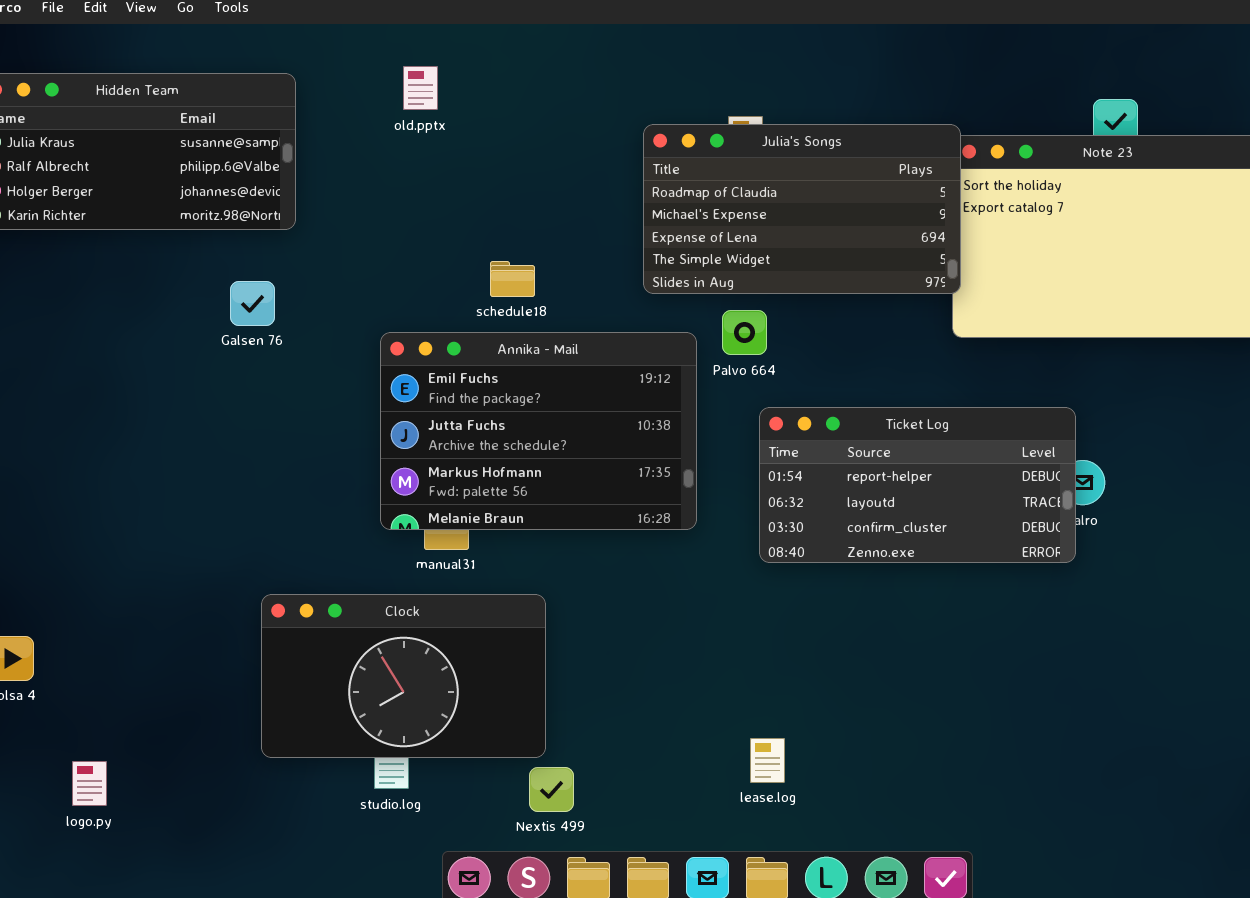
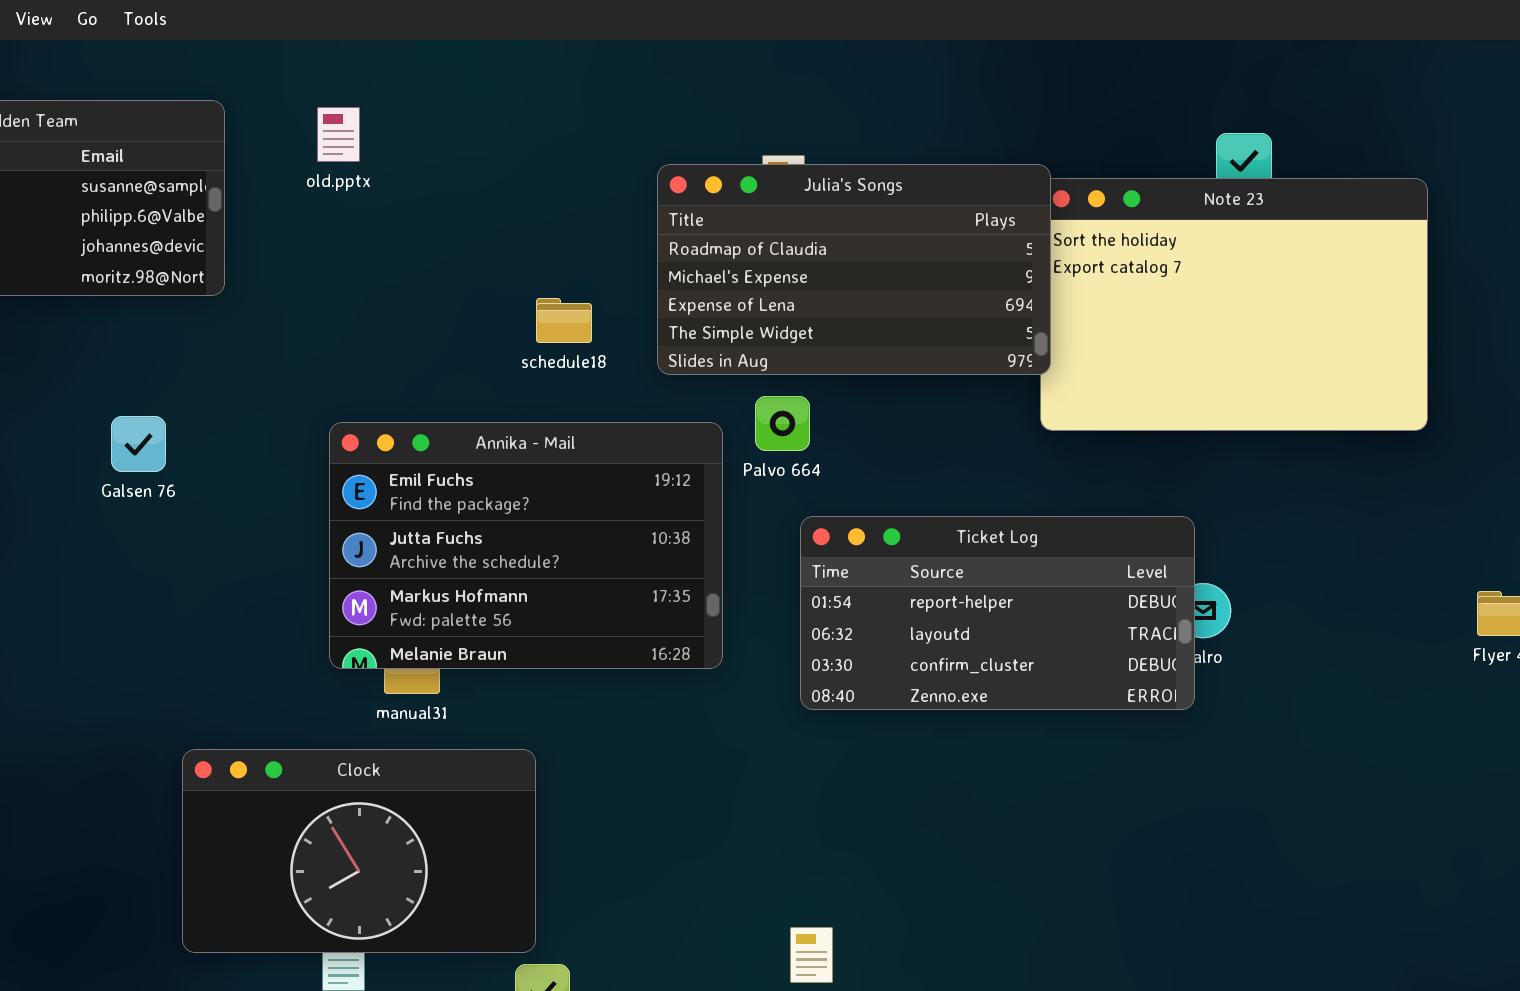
old.pptx: [403,66,438,110] -> [317,107,360,162], moved
schedule18: [490,261,535,297] -> [536,298,592,343], moved
Galsen 76: [230,281,275,326] -> [111,416,166,472], moved

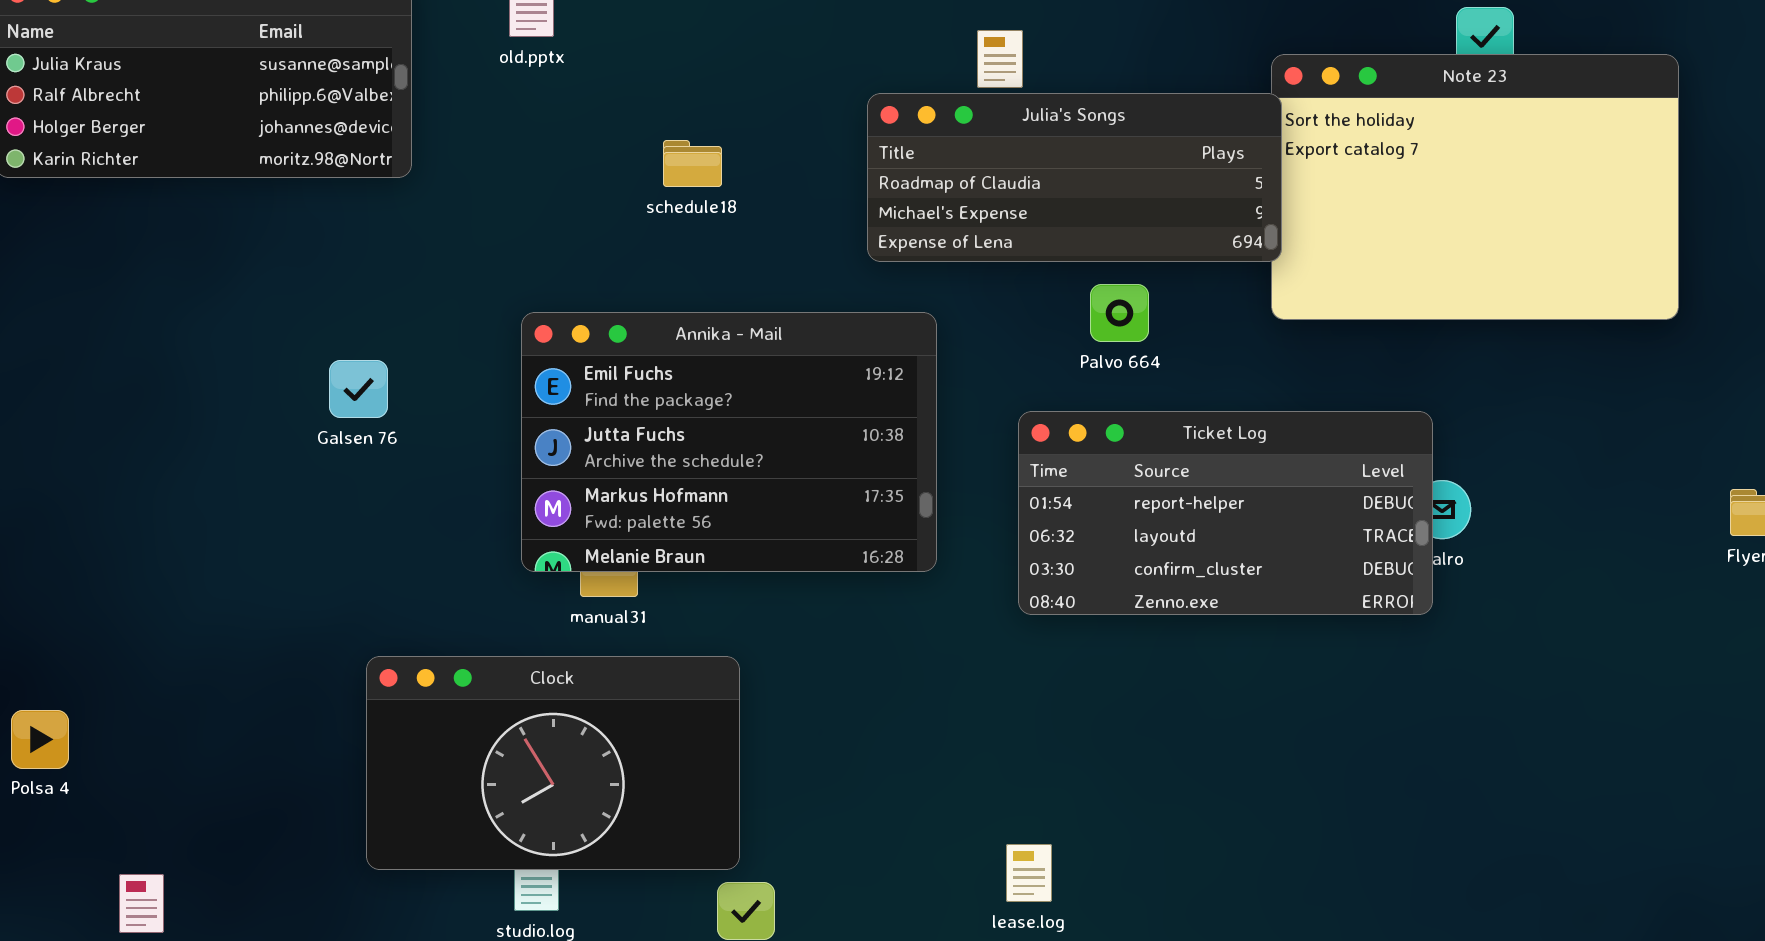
Julia's Songs: [657,164,1051,375] -> [867,93,1282,262], resized
schedule18: [536,298,592,343] -> [663,140,722,187], moved
Palvo 664: [755,396,810,451] -> [1090,284,1149,342], moved
Galsen 76: [111,416,166,472] -> [329,360,388,418], moved

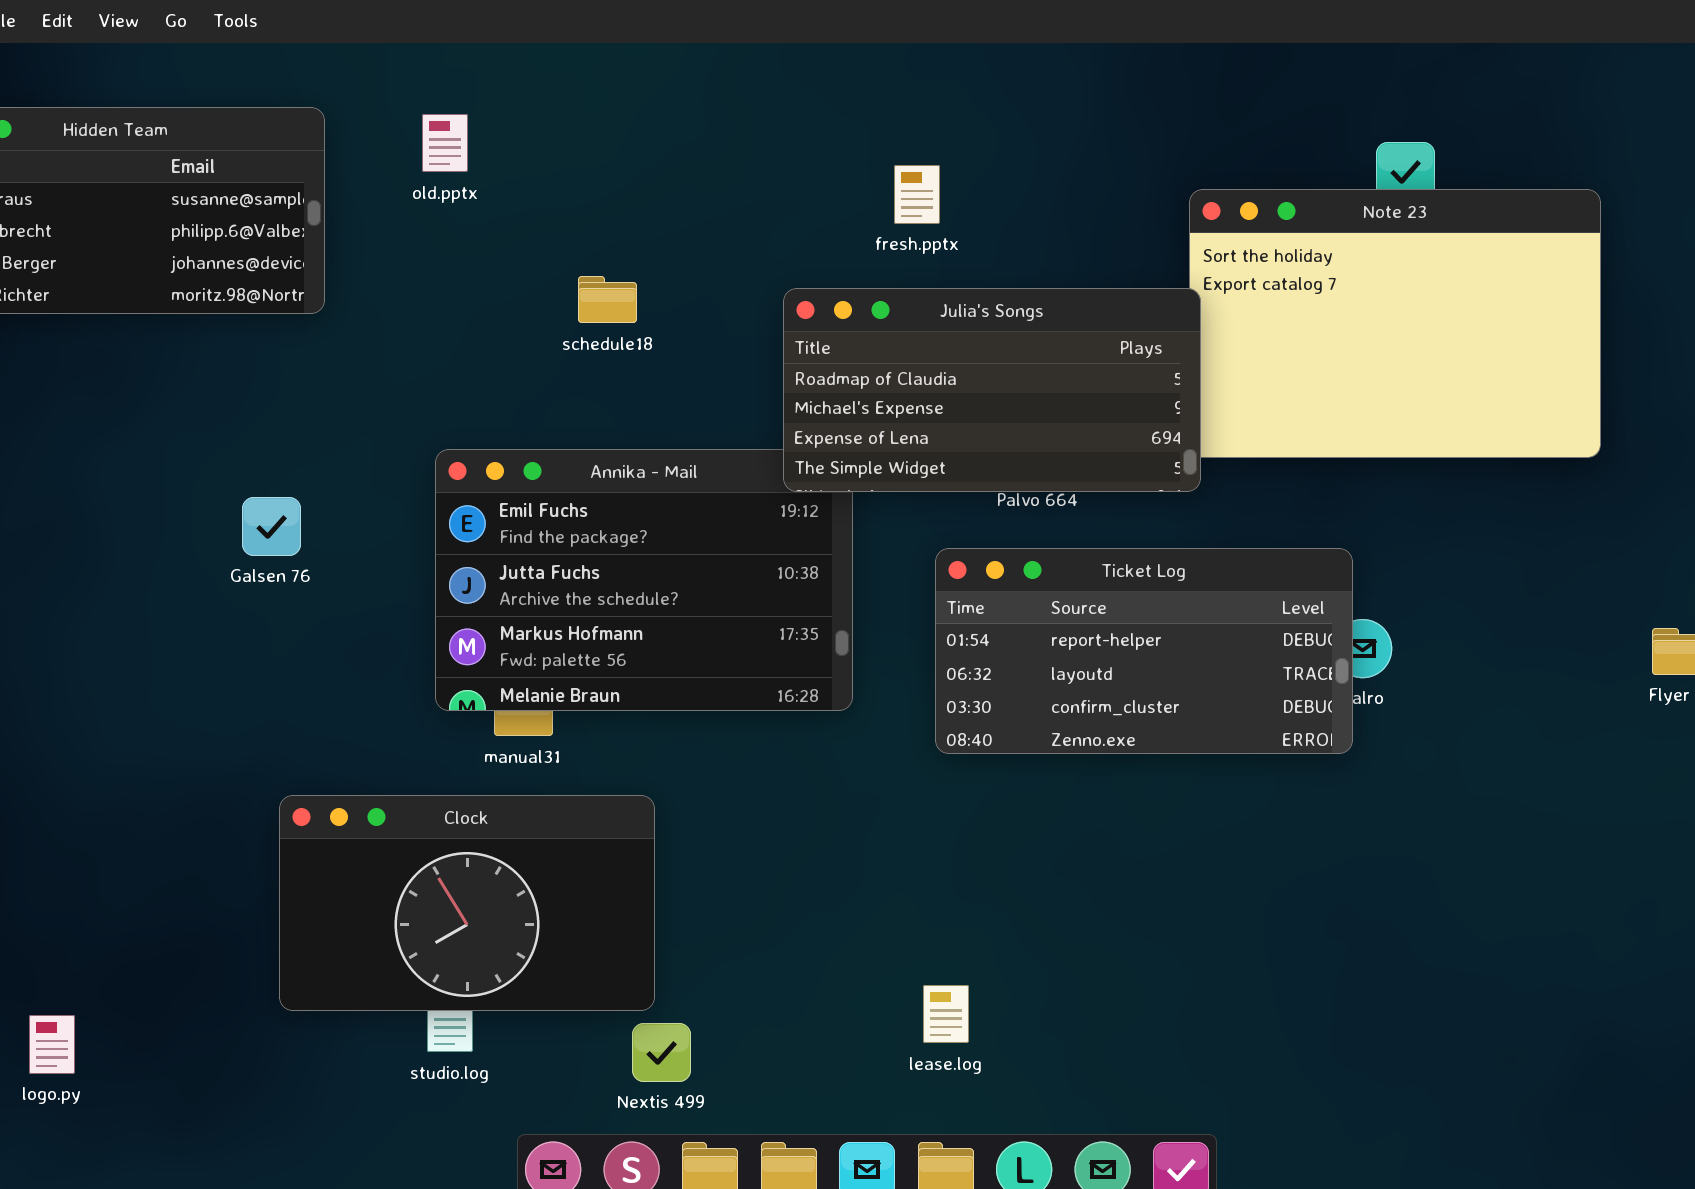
Julia's Songs: [867,93,1282,262] -> [783,288,1201,492], moved, resized

